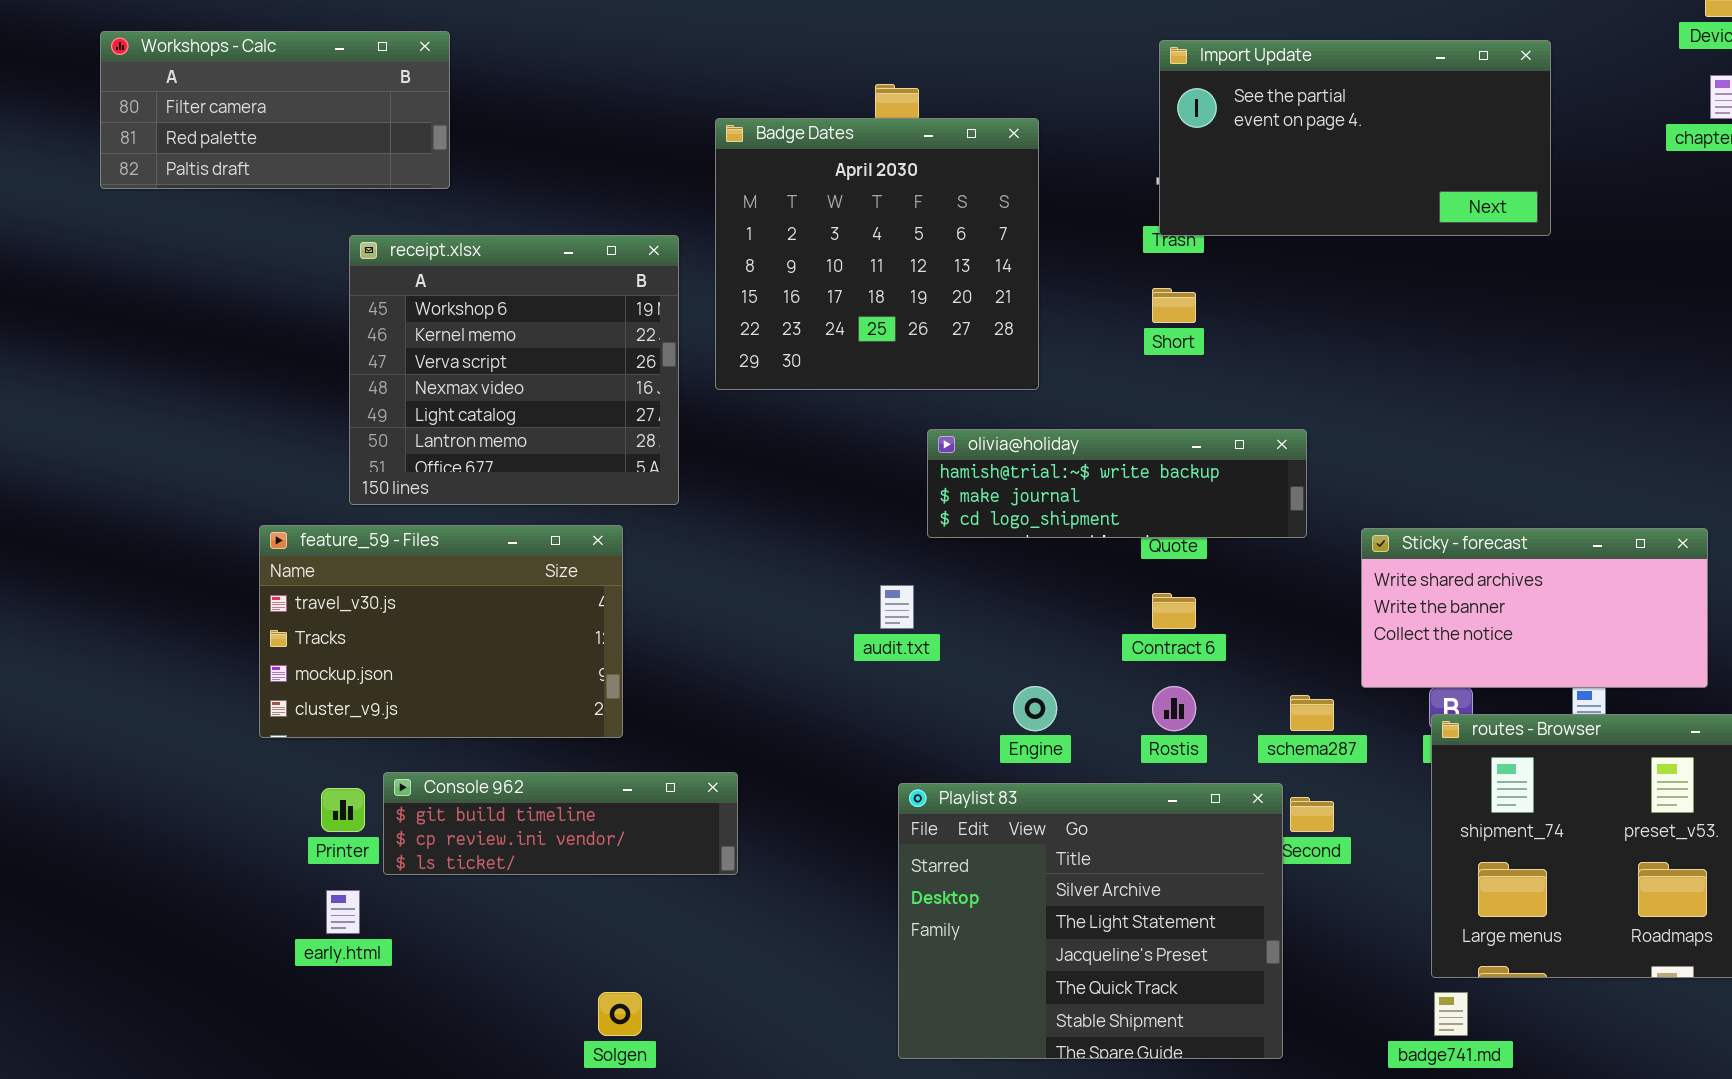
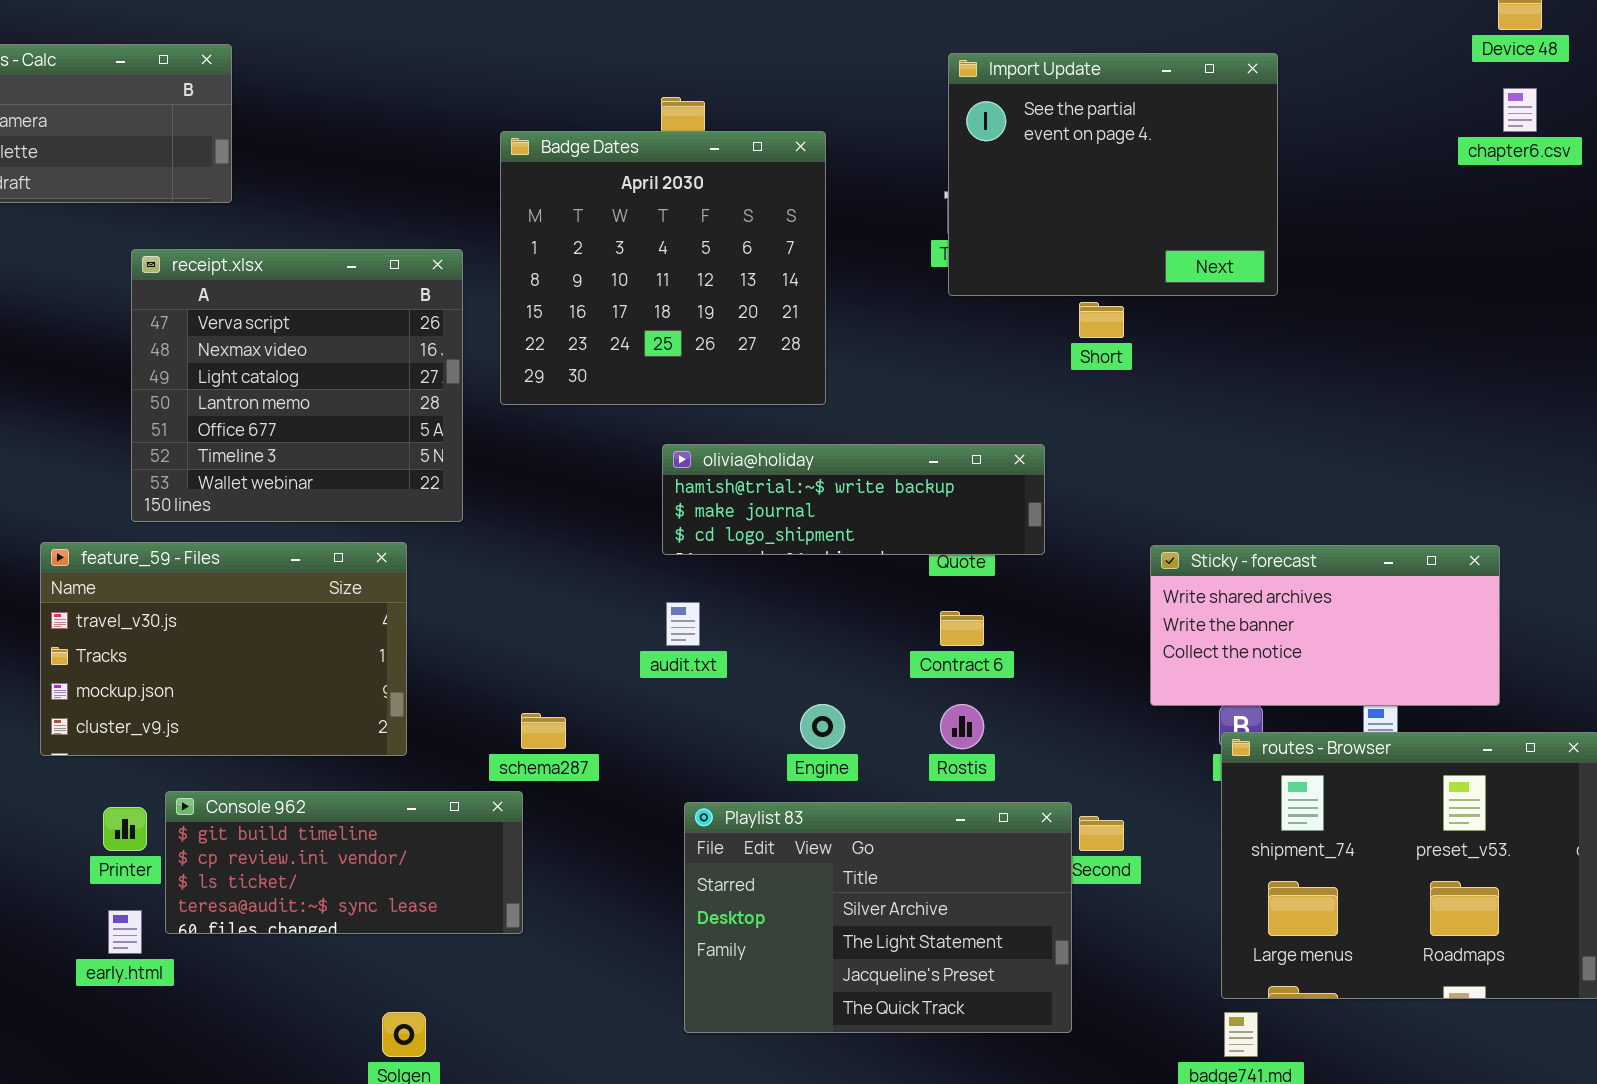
Import Update: [1159,40,1551,236] -> [948,53,1278,296], resized
receipt.xlsx: [349,235,679,505] -> [131,249,463,522], scrolled down 2 rows
Short: [1152,288,1196,323] -> [1079,302,1124,338], moved
olivia@holiday: [927,429,1307,538] -> [662,444,1045,555], moved
schema287: [1290,695,1334,731] -> [521,713,566,749], moved
Console 962: [383,772,738,875] -> [165,791,523,934], resized
Playlist 83: [898,783,1283,1059] -> [684,802,1072,1033], resized

